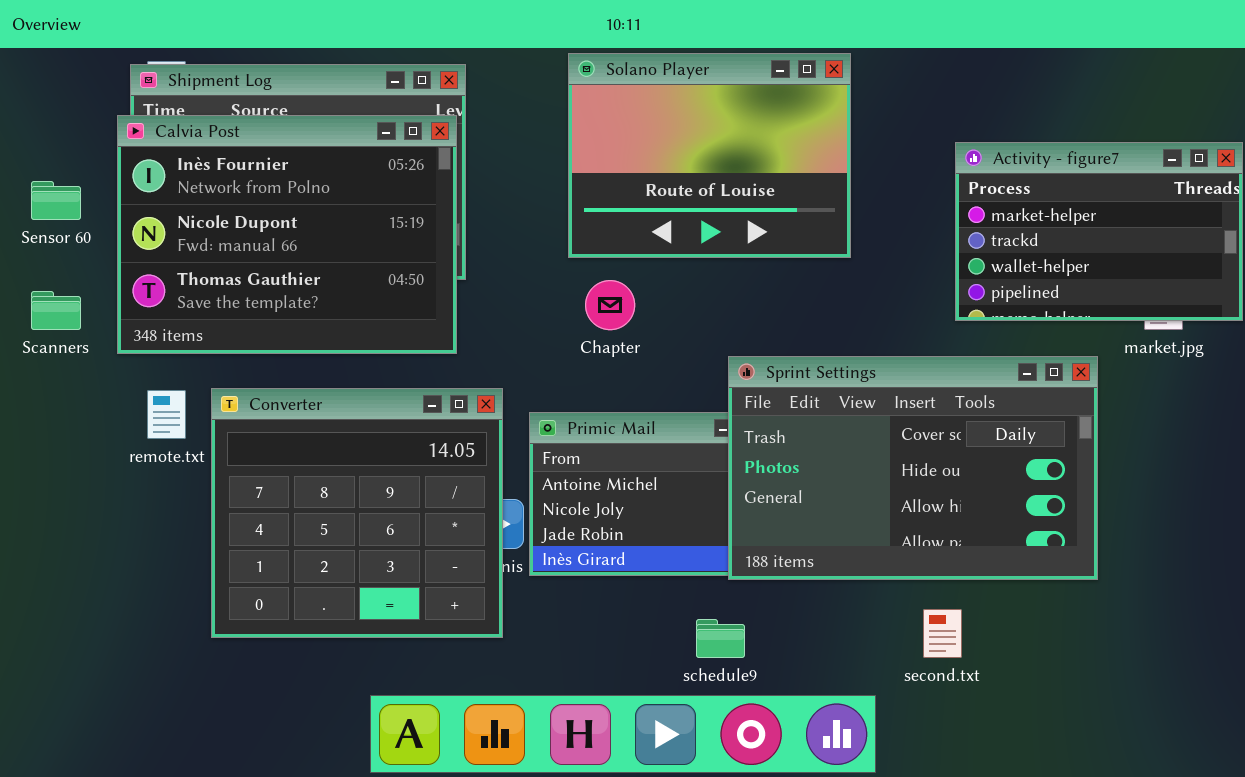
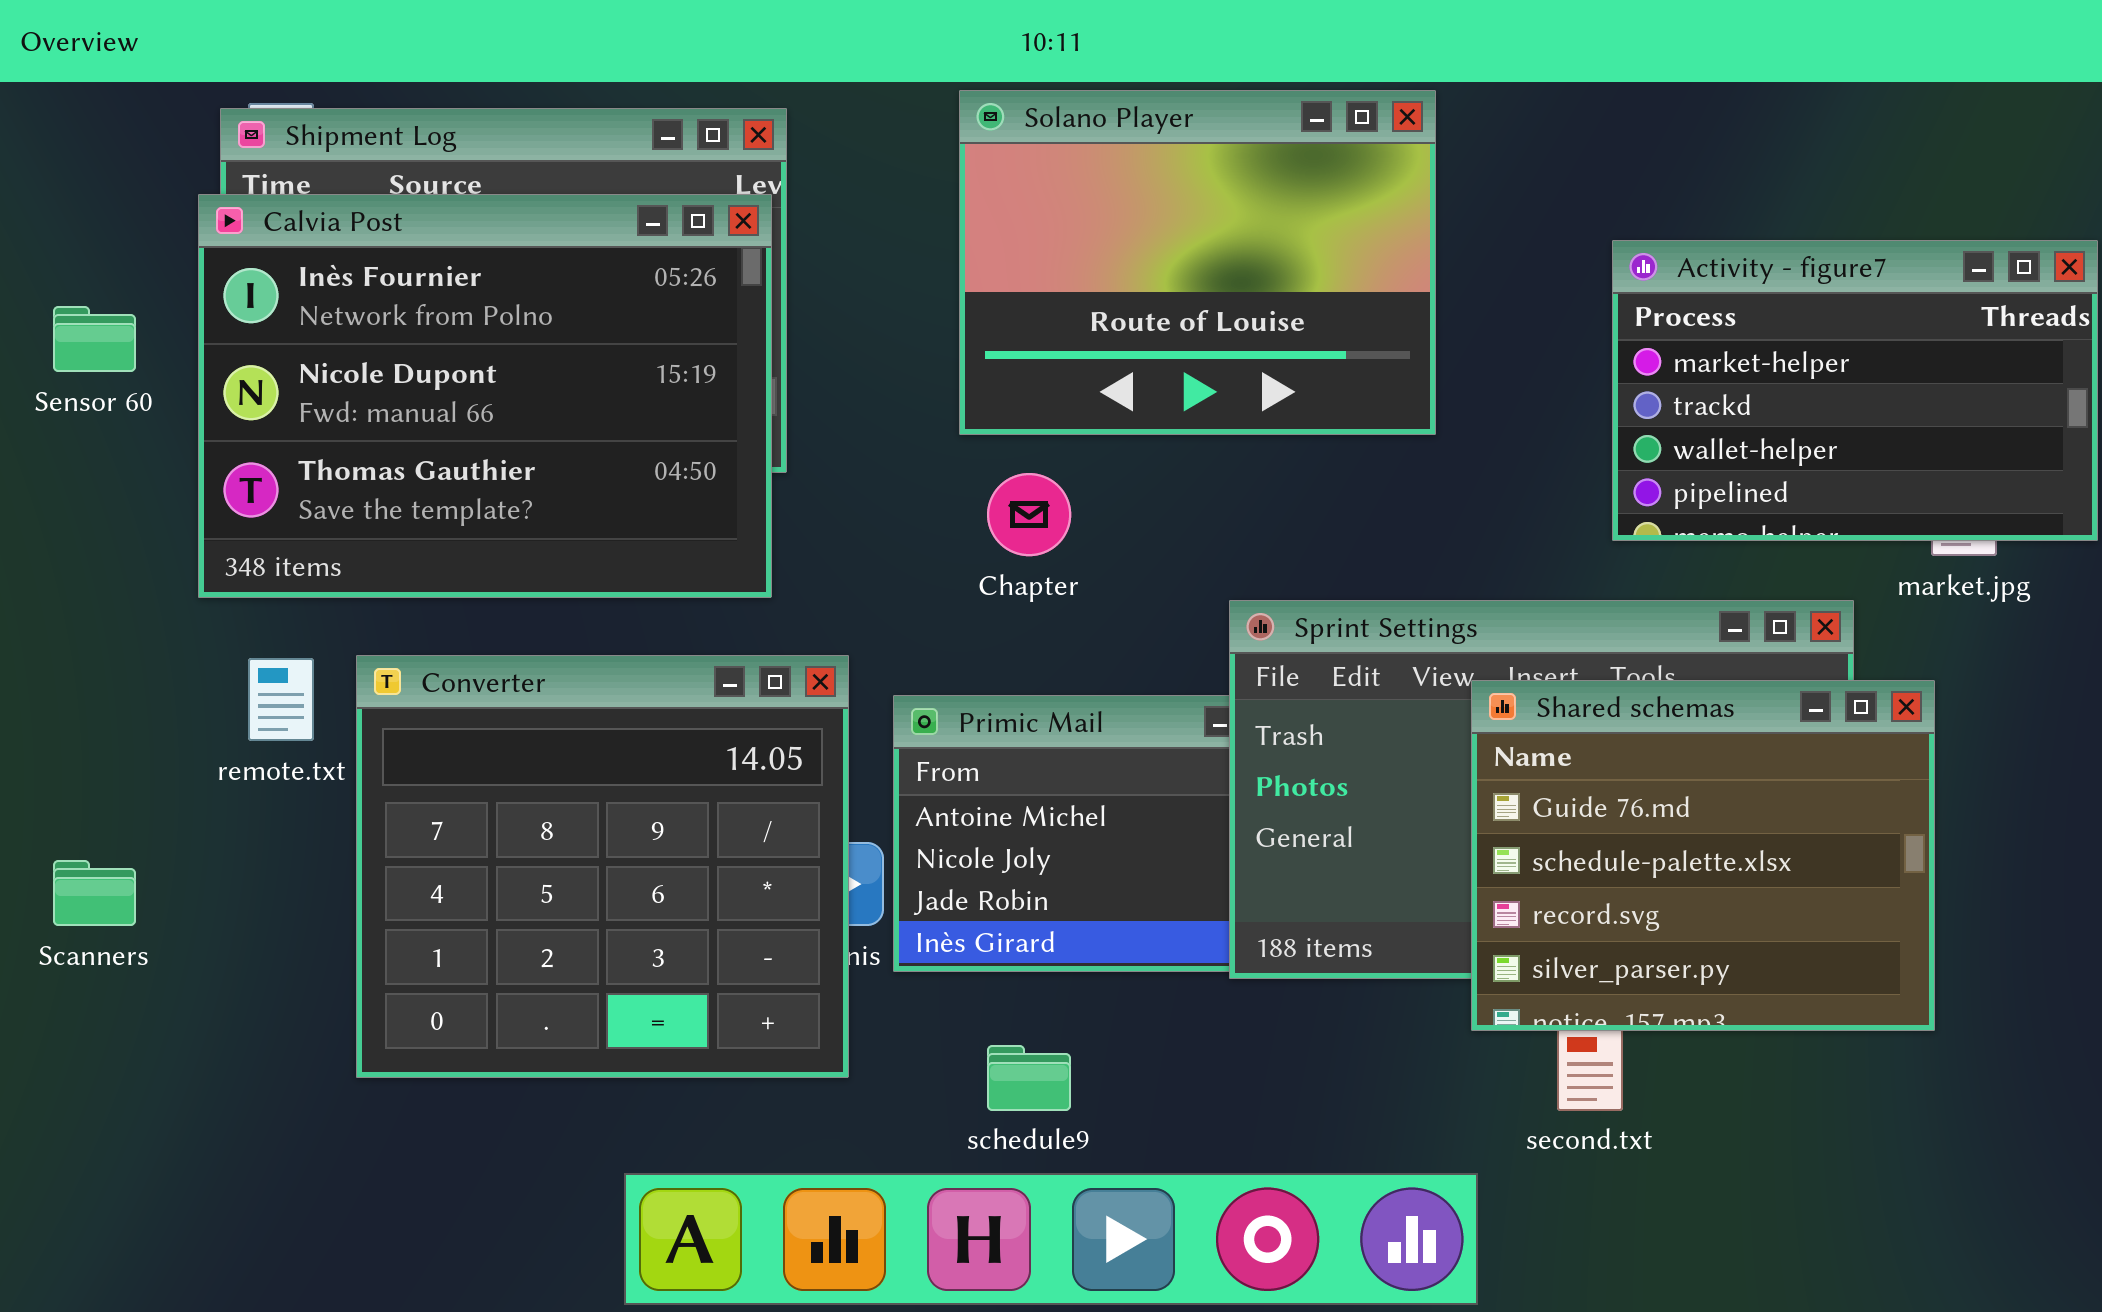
Scanners: [31,291,81,330] -> [53,860,136,926], moved
Shared schemas: none -> [1471,680,1935,1031], opened
schedule9: [696,619,745,658] -> [987,1045,1071,1111], moved

